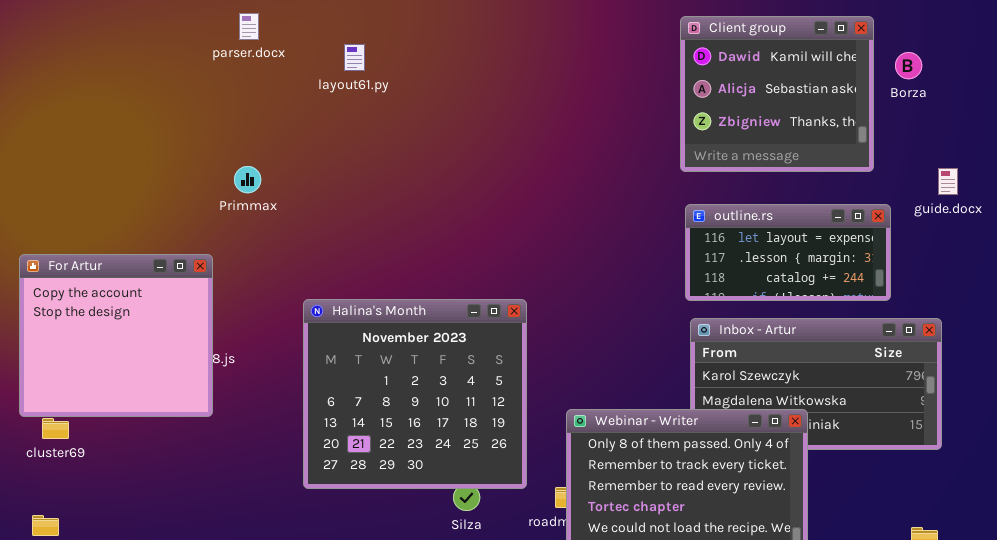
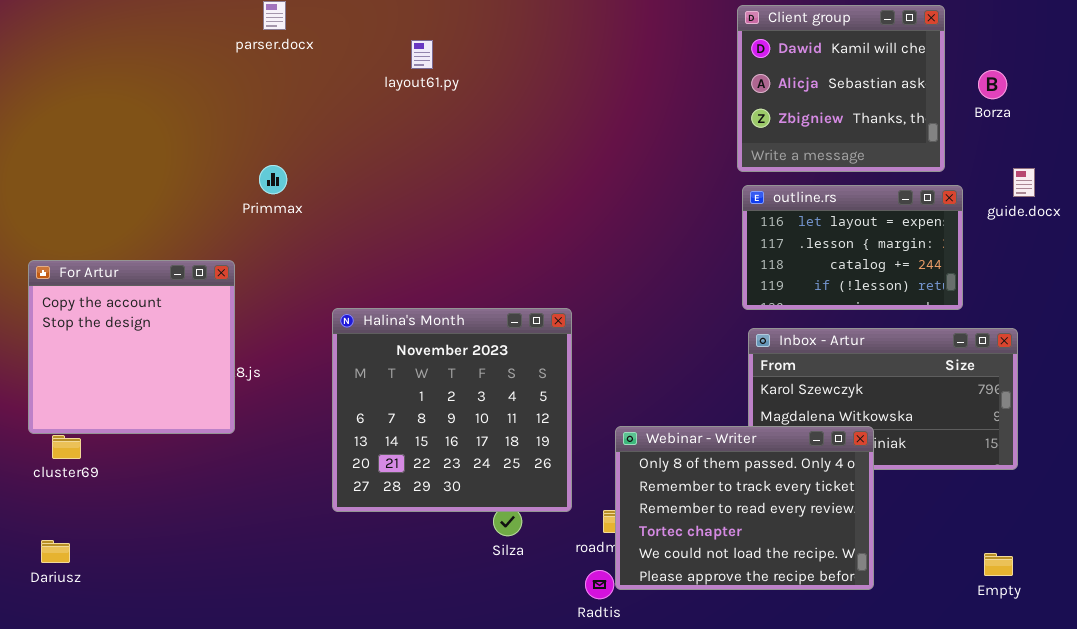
layout61.py: [344,44,365,71] -> [411,40,433,69], moved
Borza: [895,52,922,79] -> [978,70,1007,99], moved
outline.rs: [685,204,891,301] -> [742,185,963,310], resized

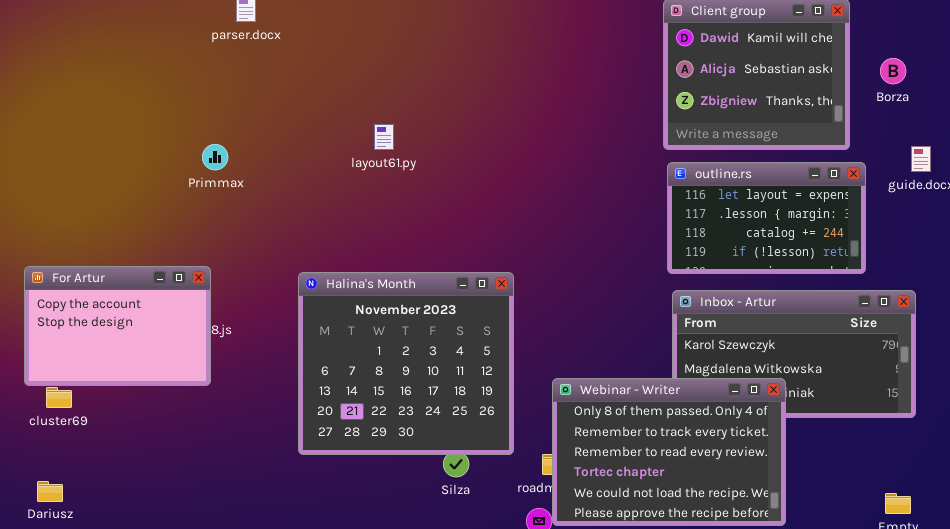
layout61.py: [411,40,433,69] -> [374,124,394,150], moved
Primmax: [259,165,287,194] -> [202,144,228,170], moved
For Artur: [28,260,235,434] -> [24,266,211,386], resized

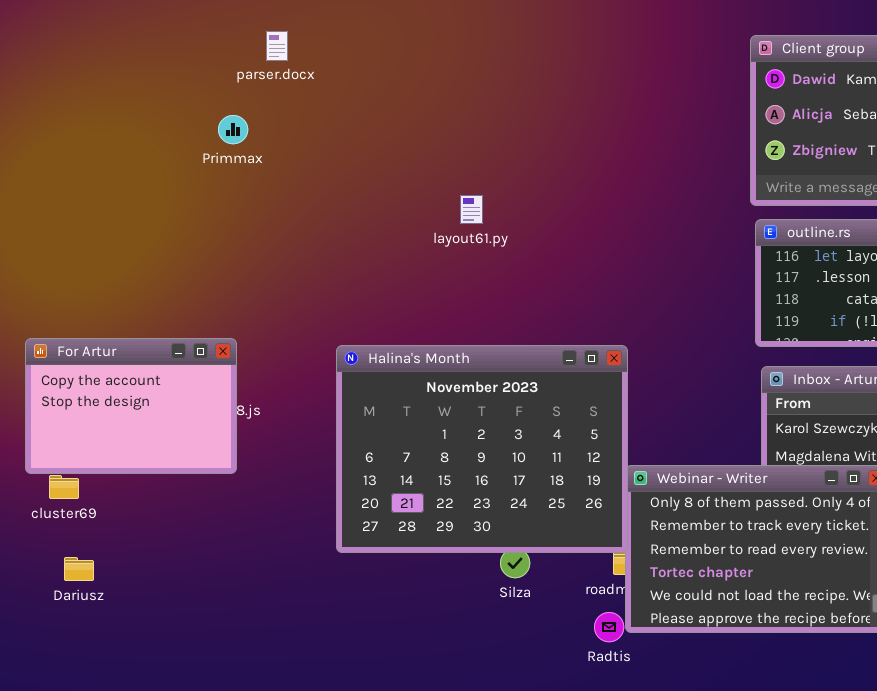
layout61.py: [374,124,394,150] -> [460,195,483,224], moved
Primmax: [202,144,228,170] -> [218,115,248,144], moved
Halina's Month: [298,272,514,455] -> [336,345,628,553], resized
Dariusz: [37,481,63,502] -> [64,557,94,581], moved

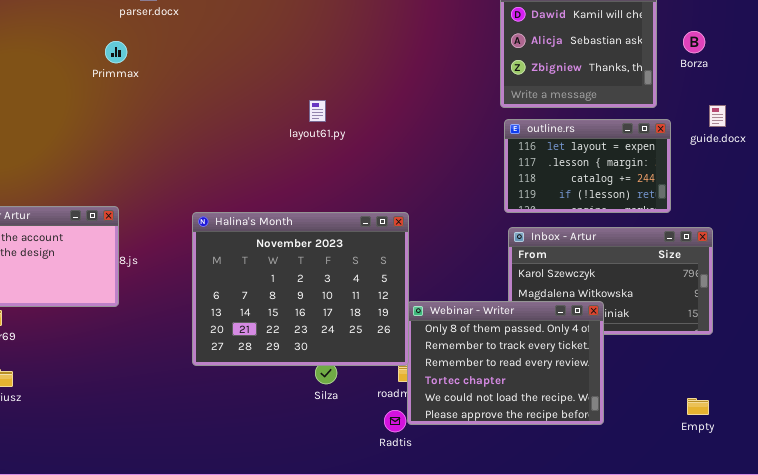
layout61.py: [460,195,483,224] -> [309,100,326,122], moved

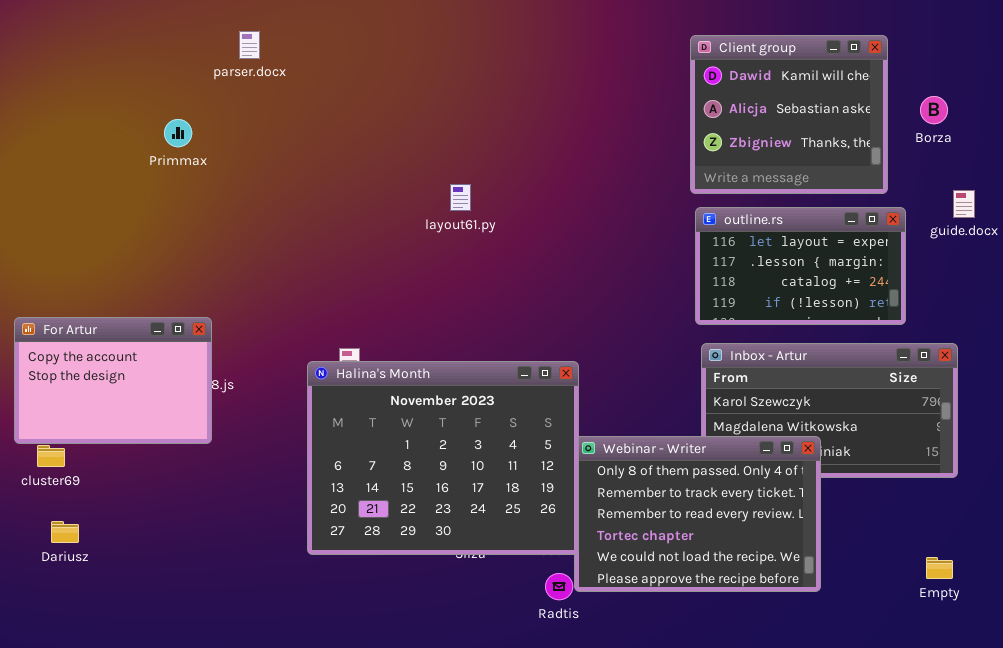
Primmax: [105,41,127,63] -> [164,119,192,147], moved
Halina's Month: [192,212,409,366] -> [307,361,579,555], moved

